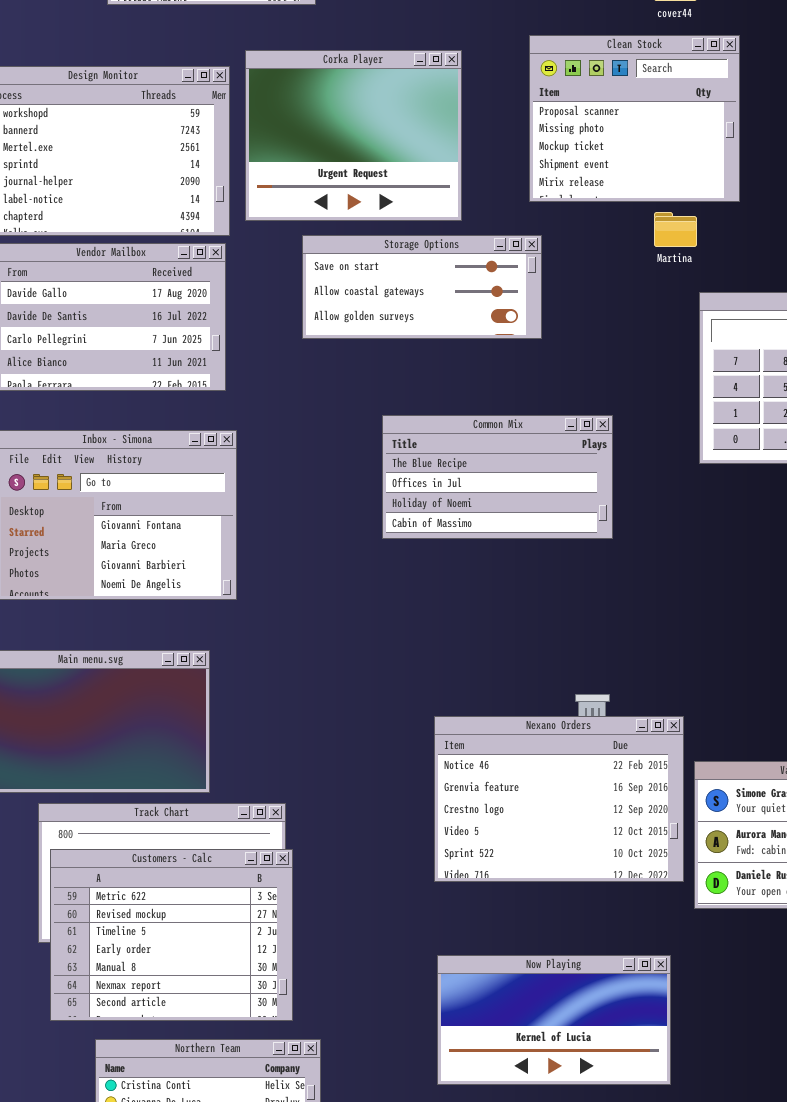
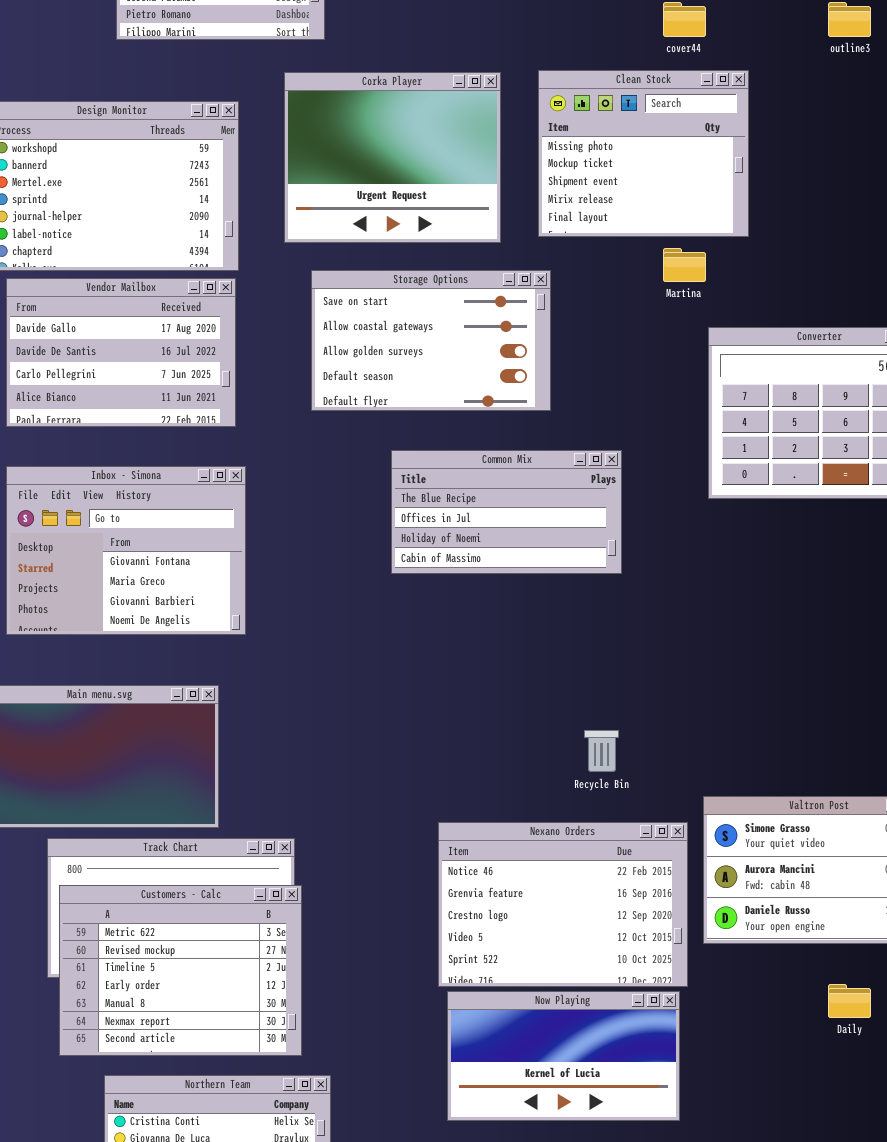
Clean Stock: [529,35,740,202] -> [538,70,749,237], scrolled down 1 row
Corka Player: [245,50,462,221] -> [284,72,501,243], moved
Storage Options: [302,235,542,339] -> [311,270,551,411], resized
Nexano Orders: [434,716,684,882] -> [438,822,688,987], moved

